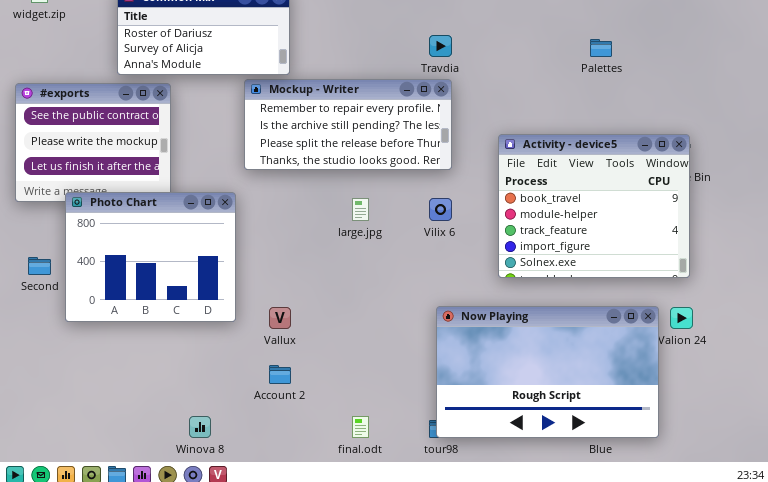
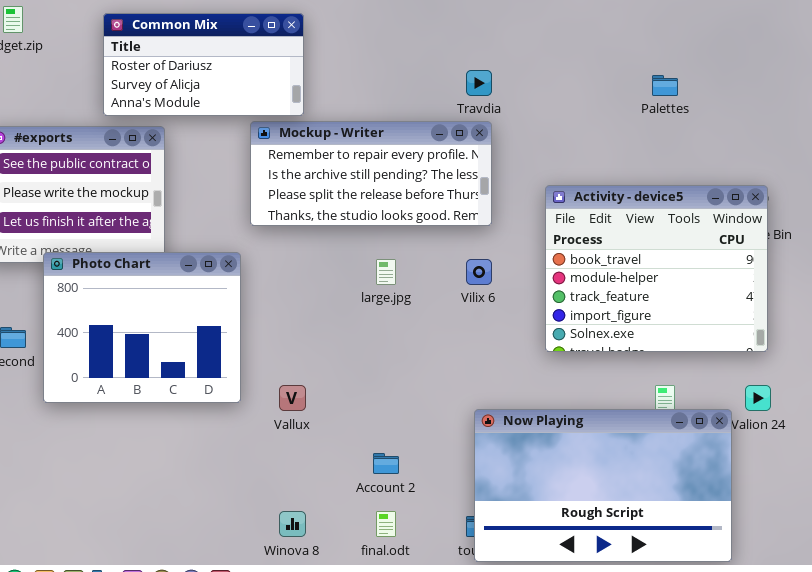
Now Playing: [436,306,659,438] -> [474,409,732,562], moved
Account 2: [269,365,291,384] -> [373,453,399,474], moved
Winova 8: [189,416,211,438] -> [279,511,306,537], moved

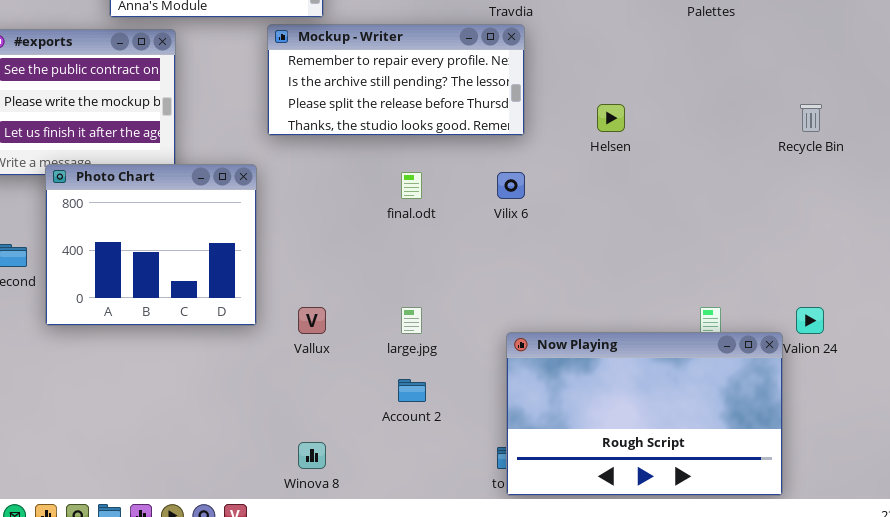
Activity - device5: [545,185,768,352] -> none, closed
large.jpg: [376,259,396,285] -> [401,307,422,334], moved
final.odt: [376,511,396,537] -> [401,172,422,199], moved

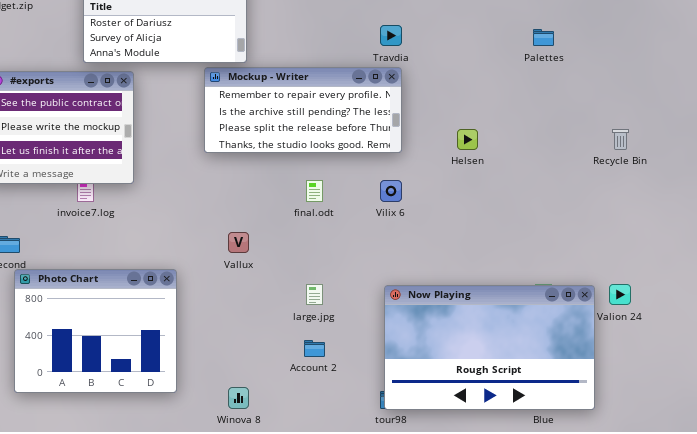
Photo Chart: [45,164,257,326] -> [14,269,177,393], moved
Vallux: [298,307,326,334] -> [228,232,249,253], moved
Now Playing: [506,332,783,496] -> [384,285,595,410], moved

